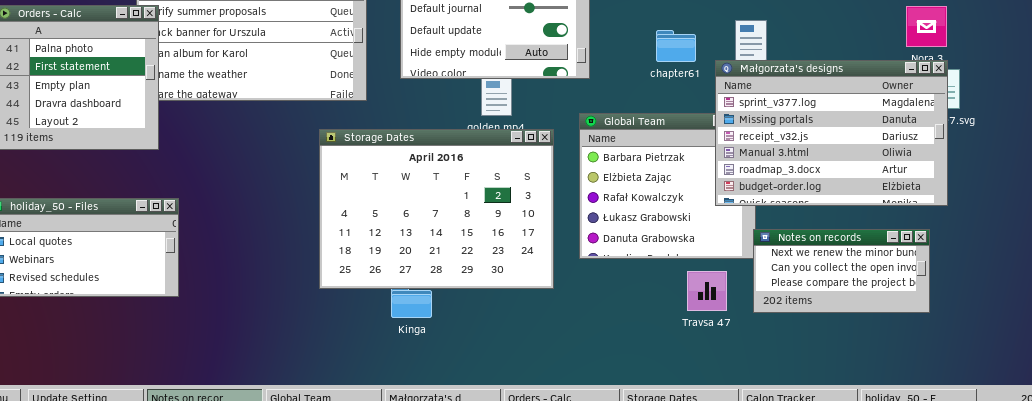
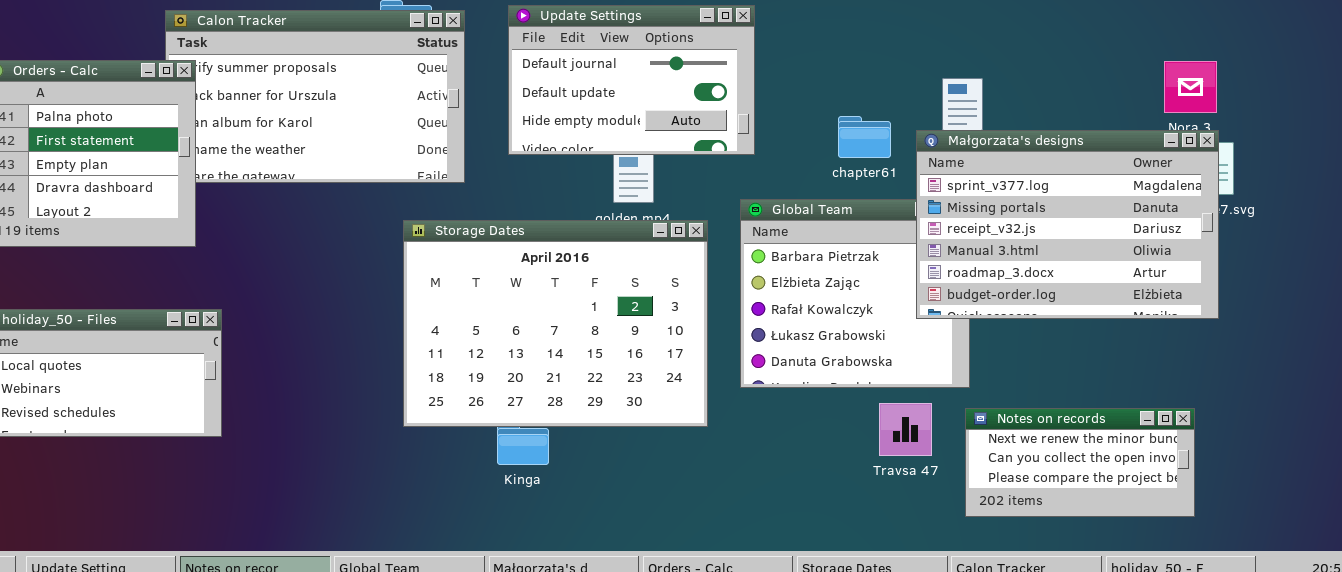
chapter61: [656,30,696,62] -> [838,116,891,158], moved
Notes on records: [753,229,930,313] -> [965,408,1195,517], moved

